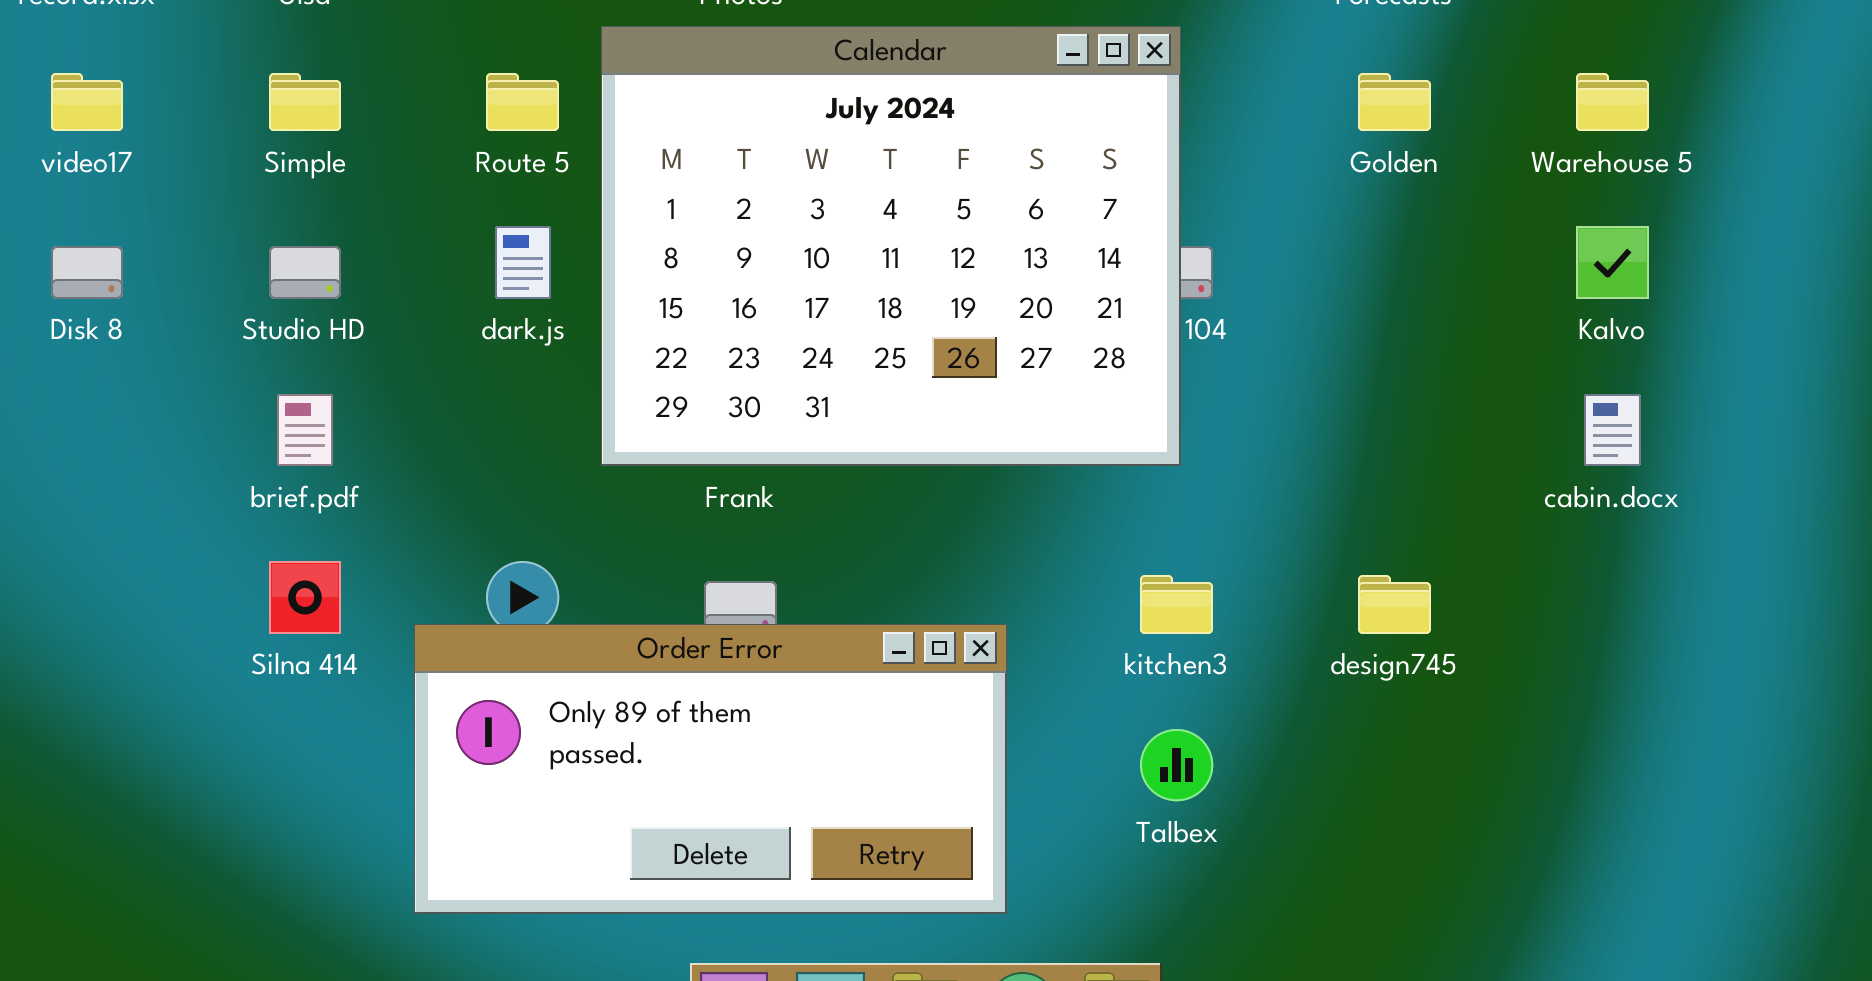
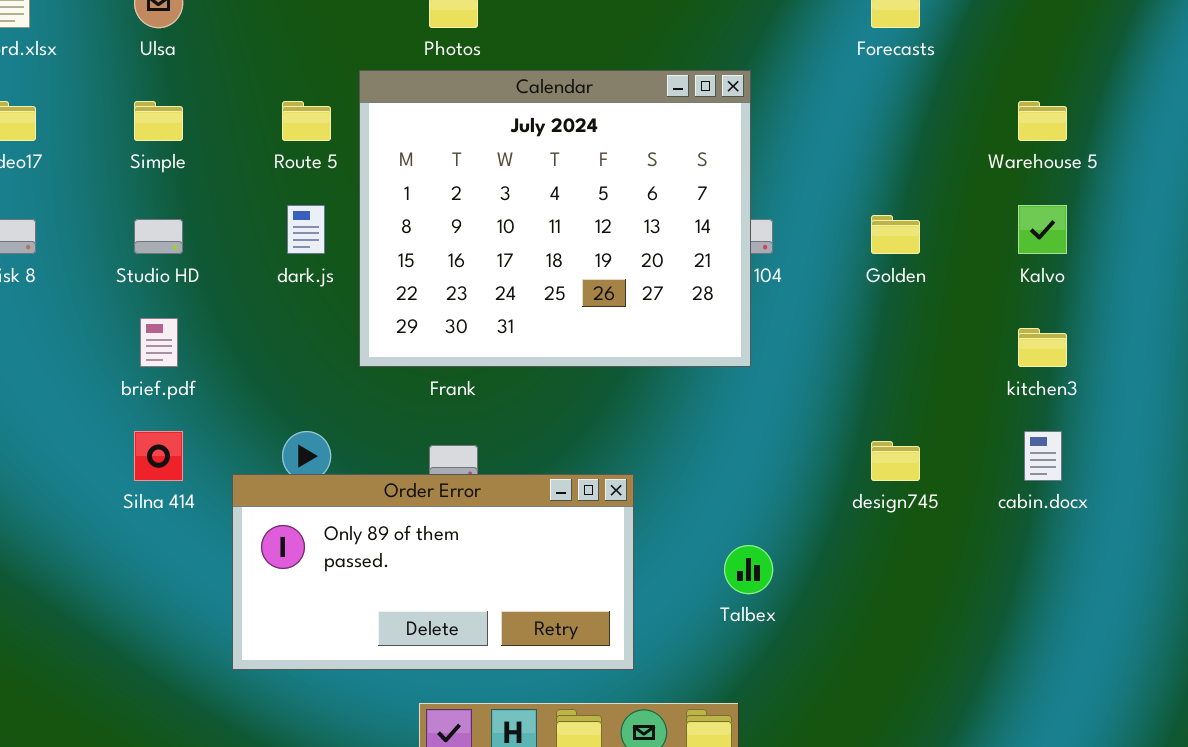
Golden: [1358,73,1431,131] -> [871,215,920,254], moved
cabin.docx: [1584,394,1641,466] -> [1024,431,1062,481], moved
kitchen3: [1140,575,1213,634] -> [1018,328,1067,367], moved

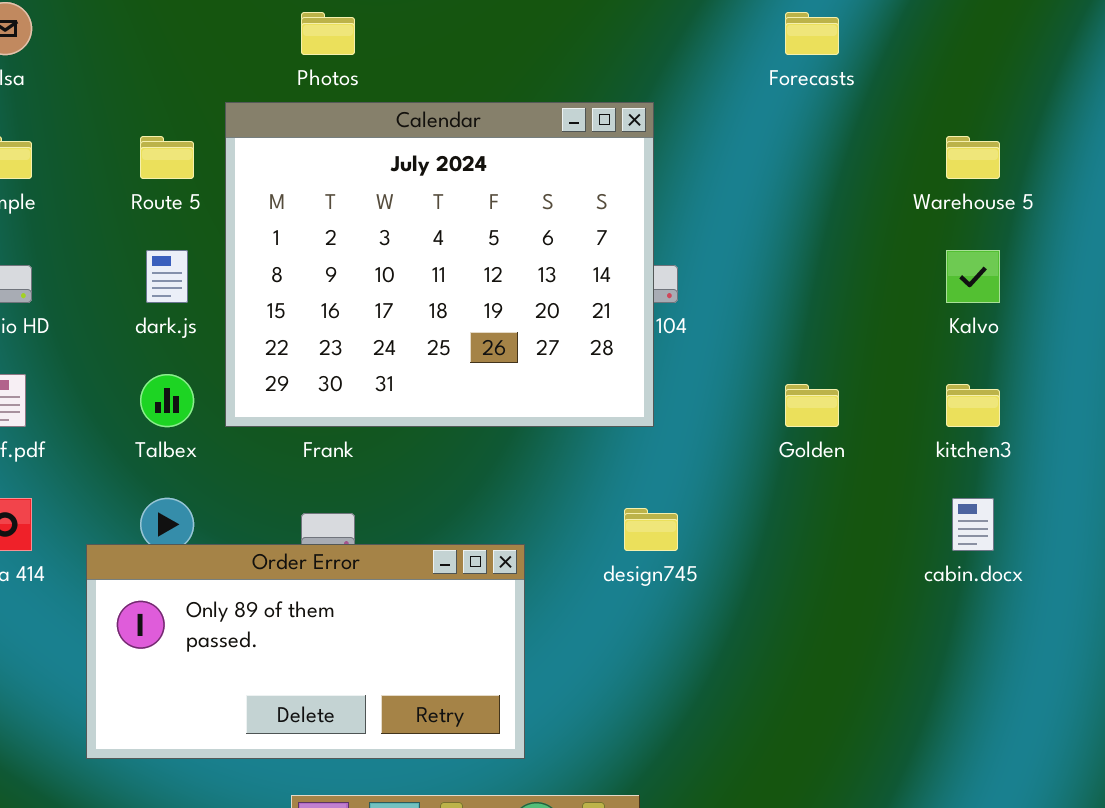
Golden: [871,215,920,254] -> [785,384,839,427], moved
design745: [871,441,920,481] -> [624,508,678,551], moved
Talbex: [724,545,773,594] -> [140,374,194,427], moved

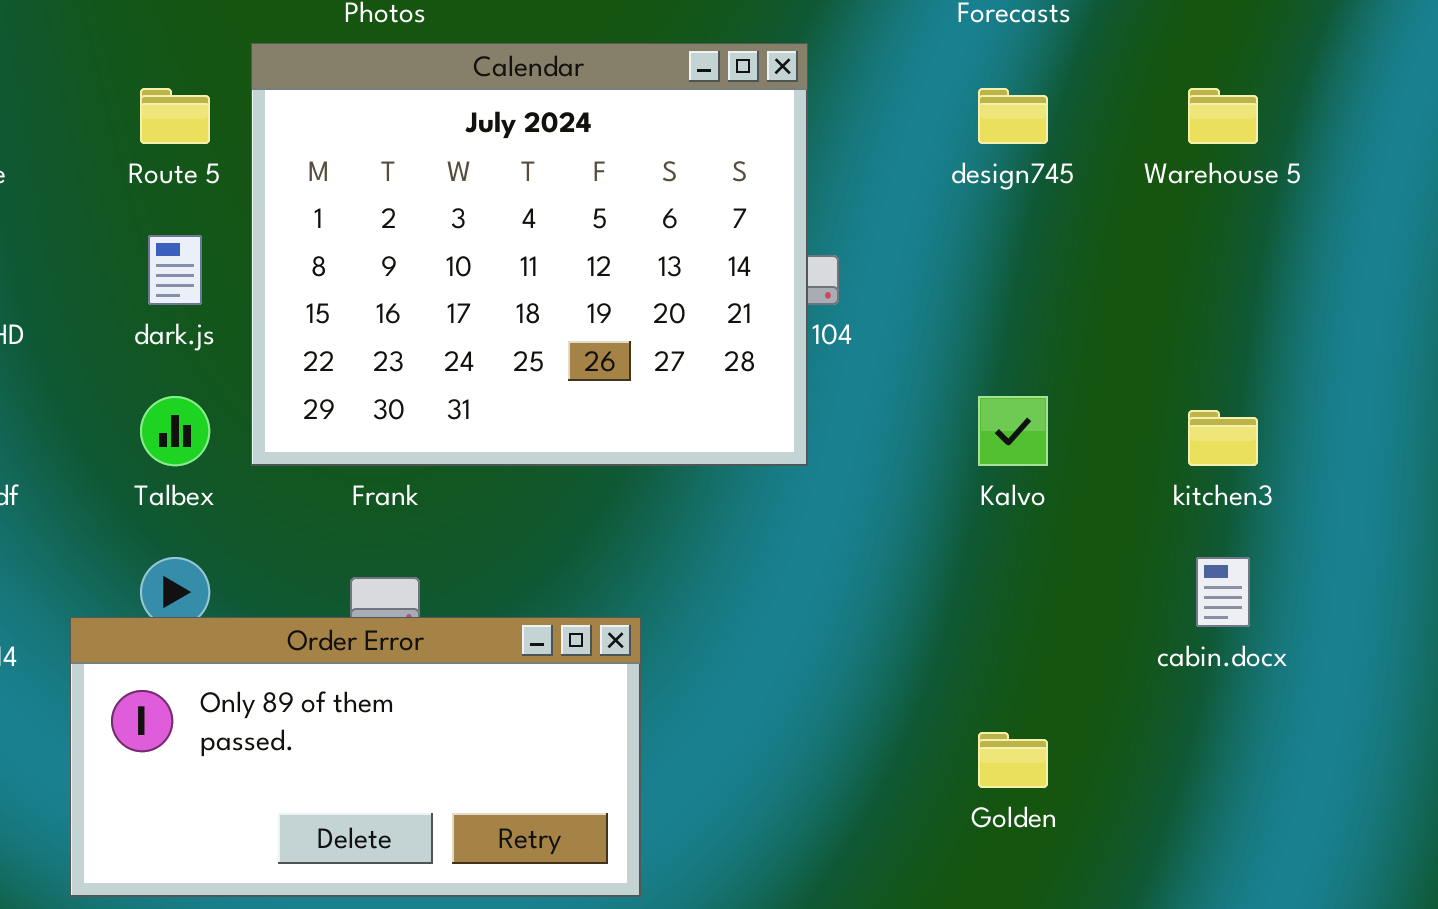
Kalvo: [946,250,1000,303] -> [978,396,1048,466], moved
Golden: [785,384,839,427] -> [978,732,1048,788], moved
design745: [624,508,678,551] -> [978,88,1048,144], moved

